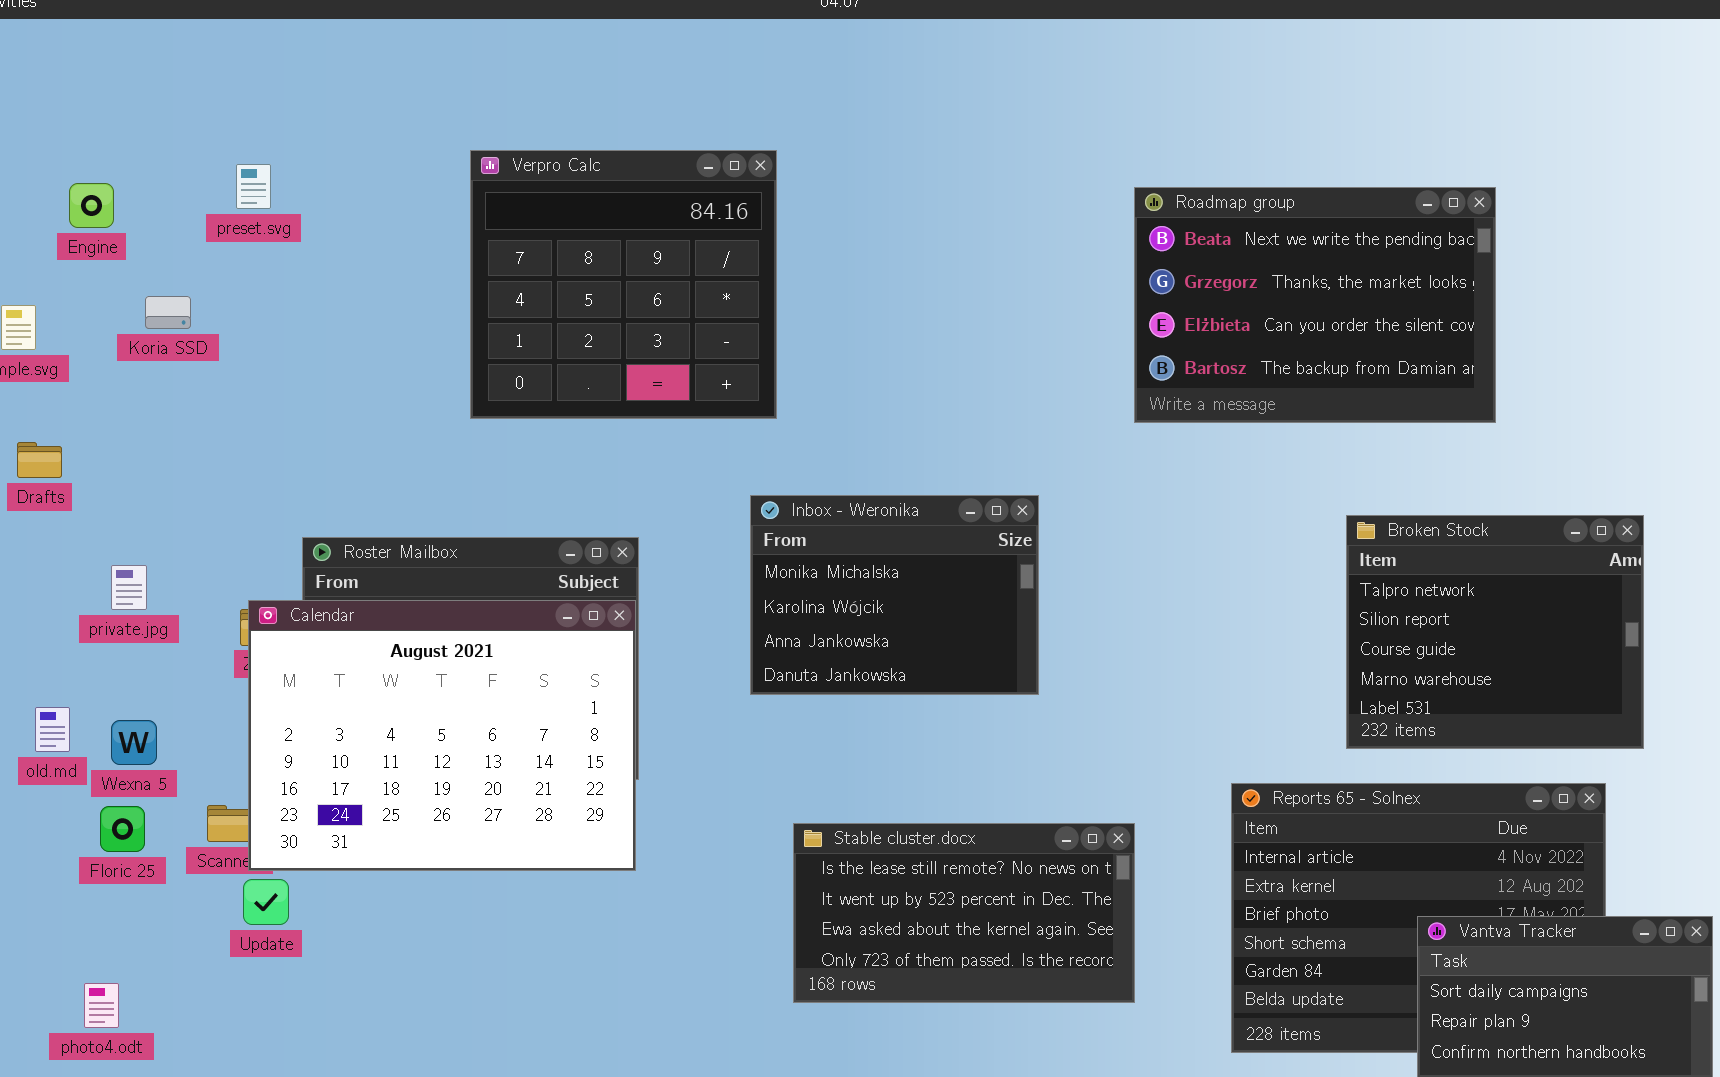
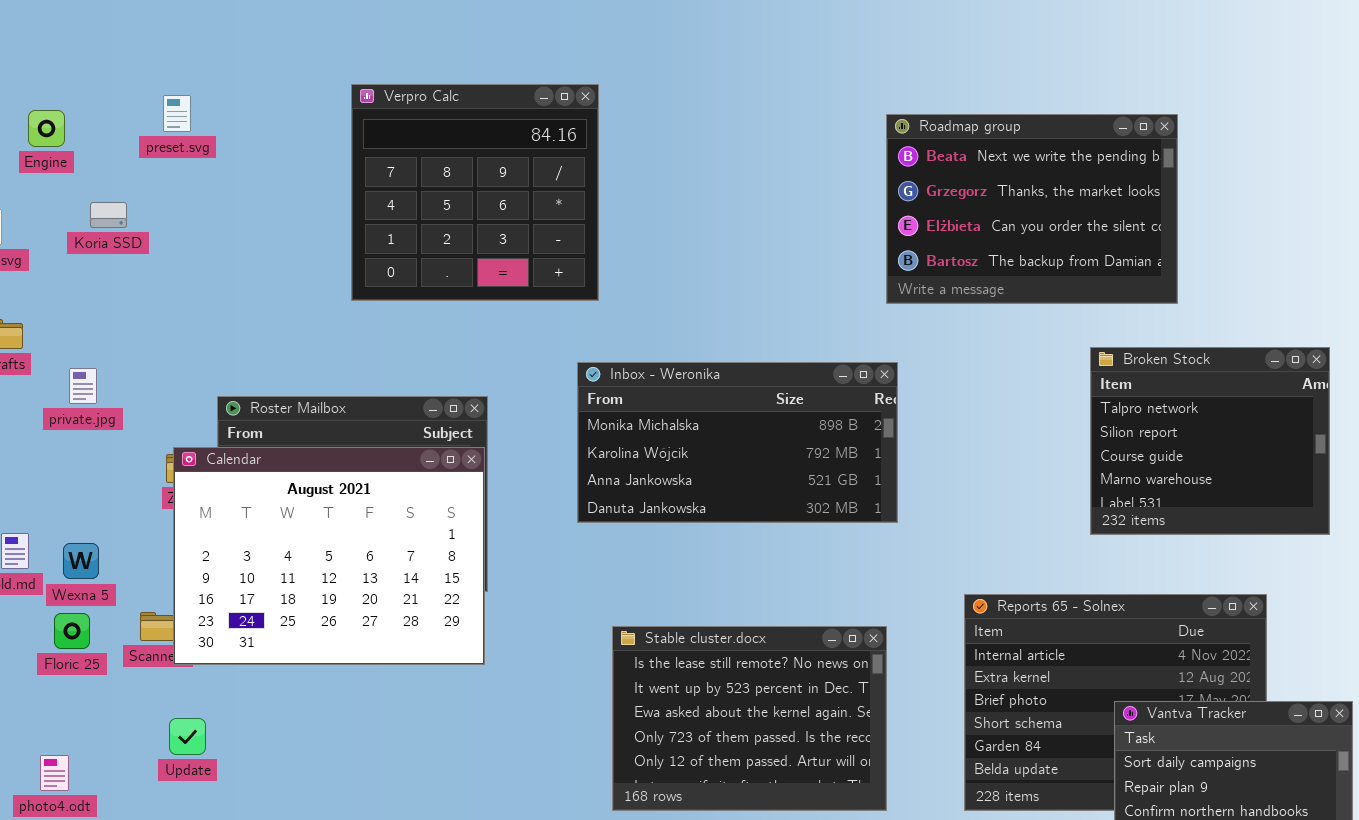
Inbox - Weronika: [750,495,1039,695] -> [577,362,898,523], resized
Broken Stock: [1346,515,1644,749] -> [1090,347,1330,535], moved
private.jpg: [111,565,147,610] -> [69,368,97,404], moved
Stable cluster.docx: [793,823,1135,1003] -> [612,626,887,811], resized
Update: [243,879,289,925] -> [169,718,206,755], moved

